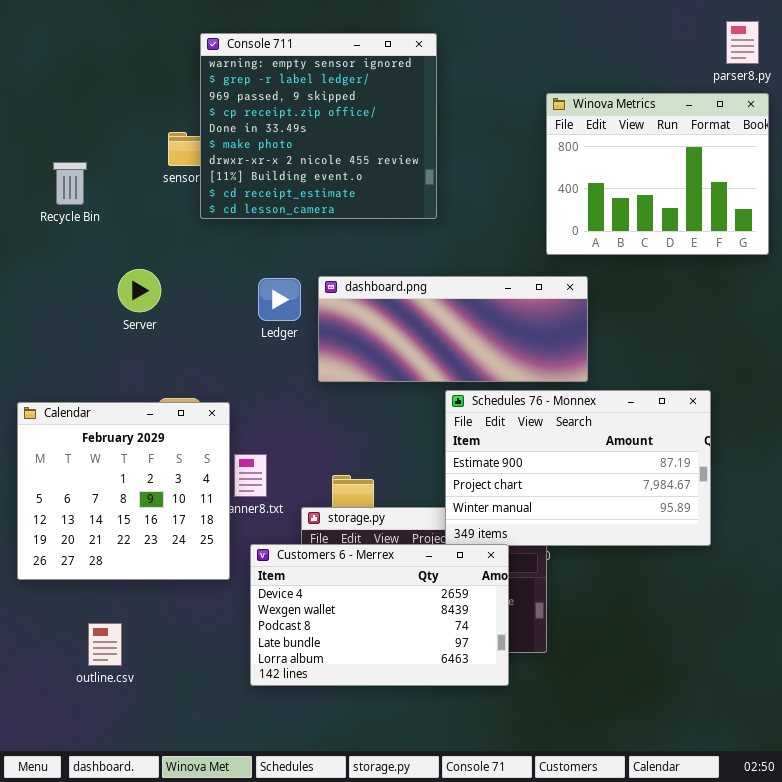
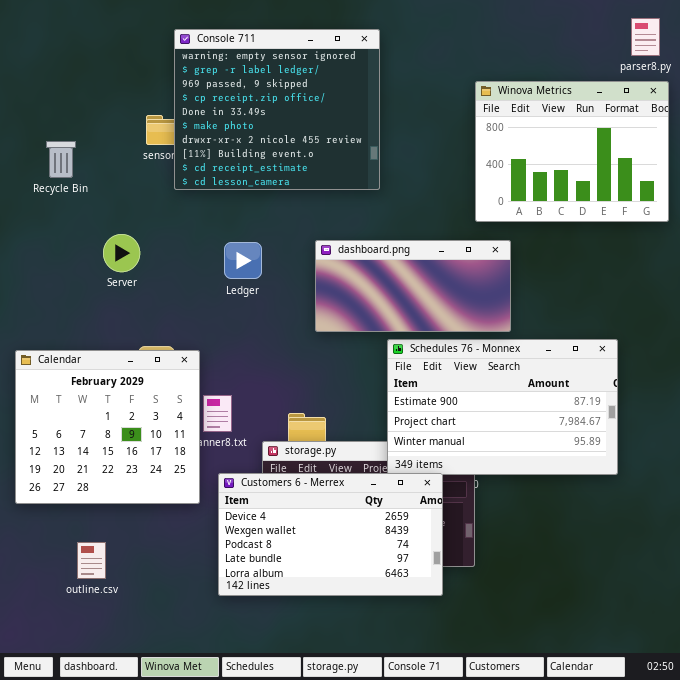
dashboard.png: [318,276,588,382] -> [315,240,511,332], resized

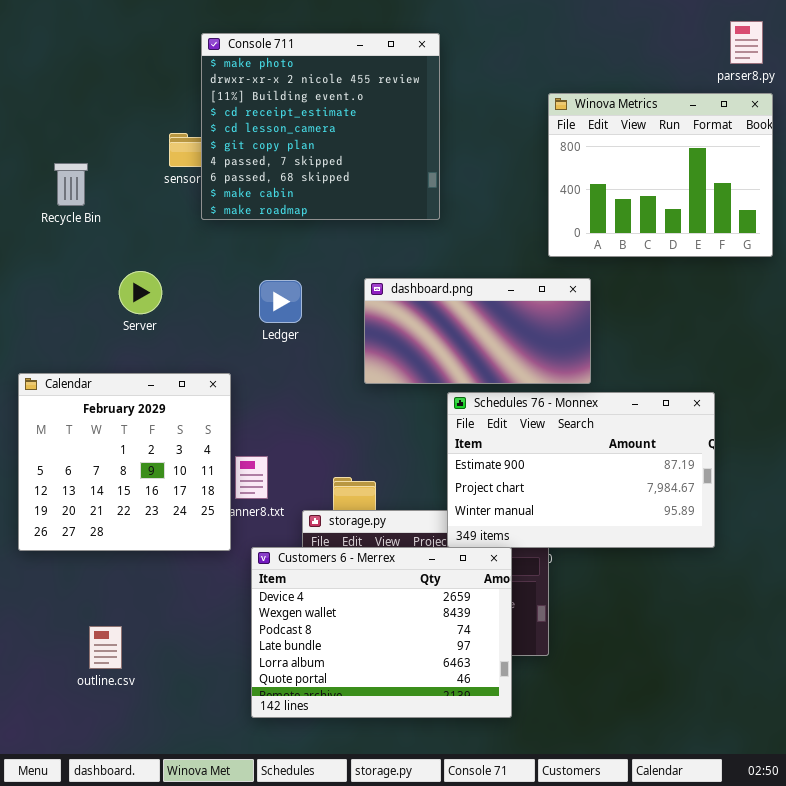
Console 711: [174,29,380,190] -> [201,33,440,220], scrolled down 5 rows
Calendar: [15,350,200,504] -> [18,373,231,551], moved
Customers 6 - Merrex: [218,473,443,596] -> [251,547,512,718], resized

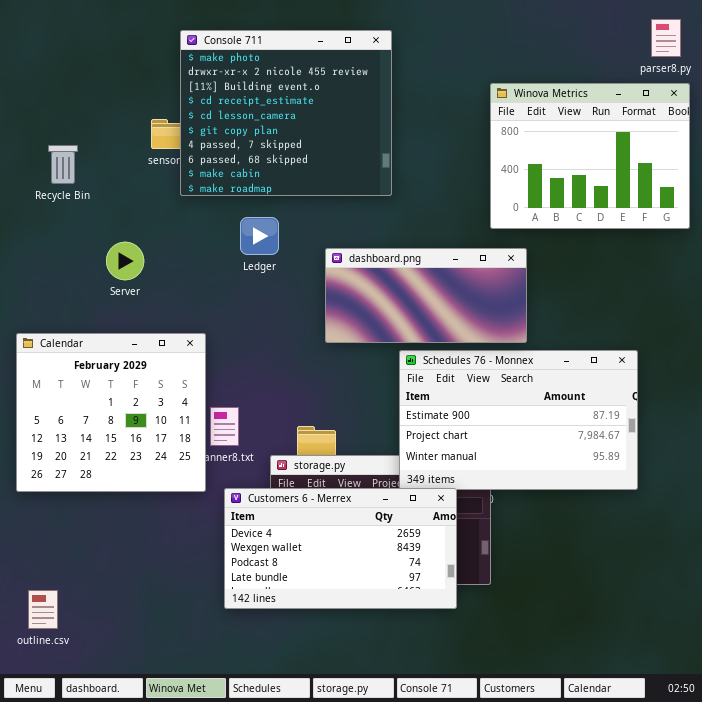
Ledger: [259,280,302,323] -> [240,217,279,255], moved
Customers 6 - Merrex: [251,547,512,718] -> [224,488,457,609], resized
outline.csv: [89,626,122,669] -> [28,590,58,629], moved

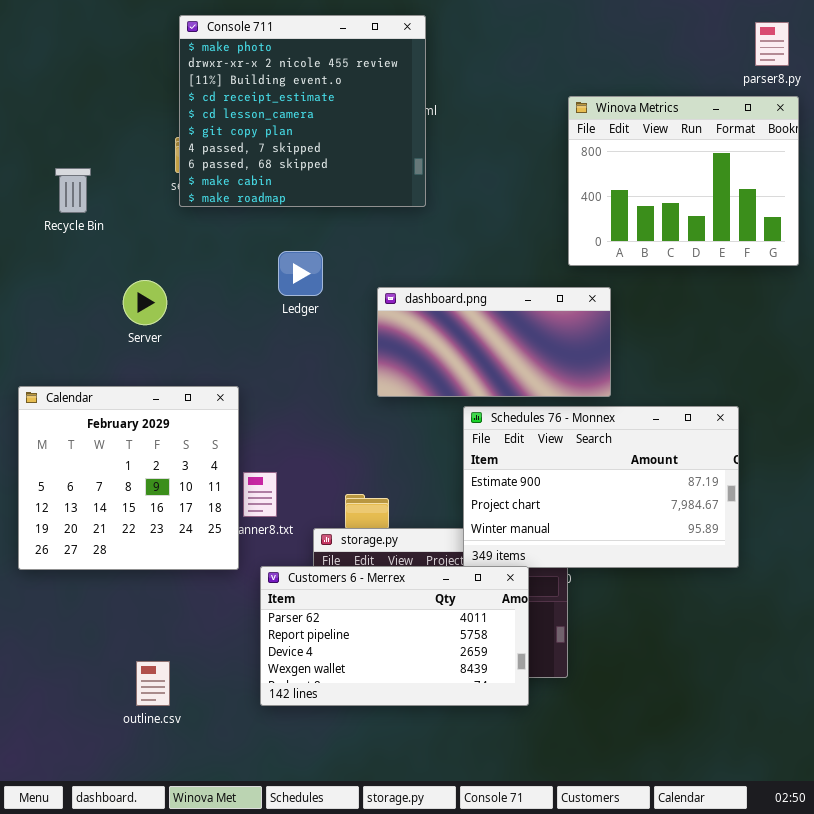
Console 711: [180,30,392,196] -> [179,15,426,207], moved
Customers 6 - Merrex: [224,488,457,609] -> [260,566,529,706], scrolled up 2 rows
outline.csv: [28,590,58,629] -> [136,661,170,706], moved

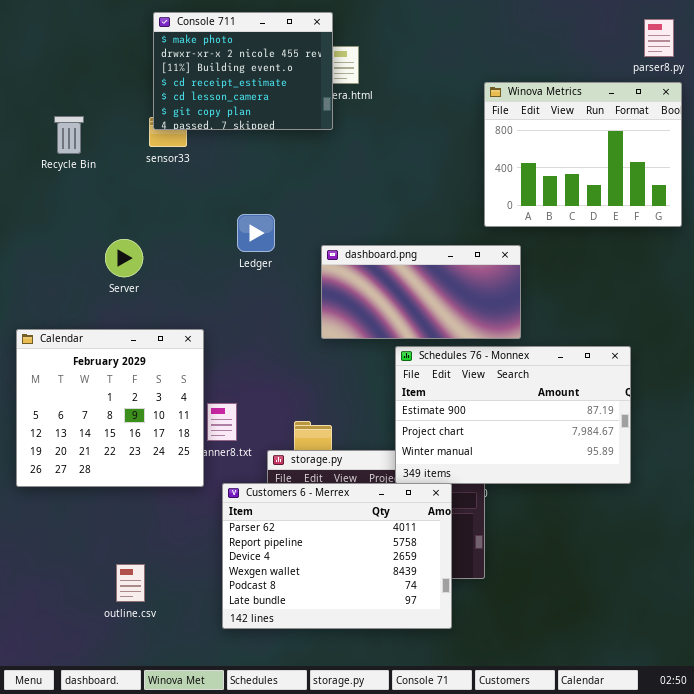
Console 711: [179,15,426,207] -> [153,12,333,130], resized
Recycle Bin: [55,168,91,213] -> [54,116,84,154], moved
Customers 6 - Merrex: [260,566,529,706] -> [222,483,452,629], resized

